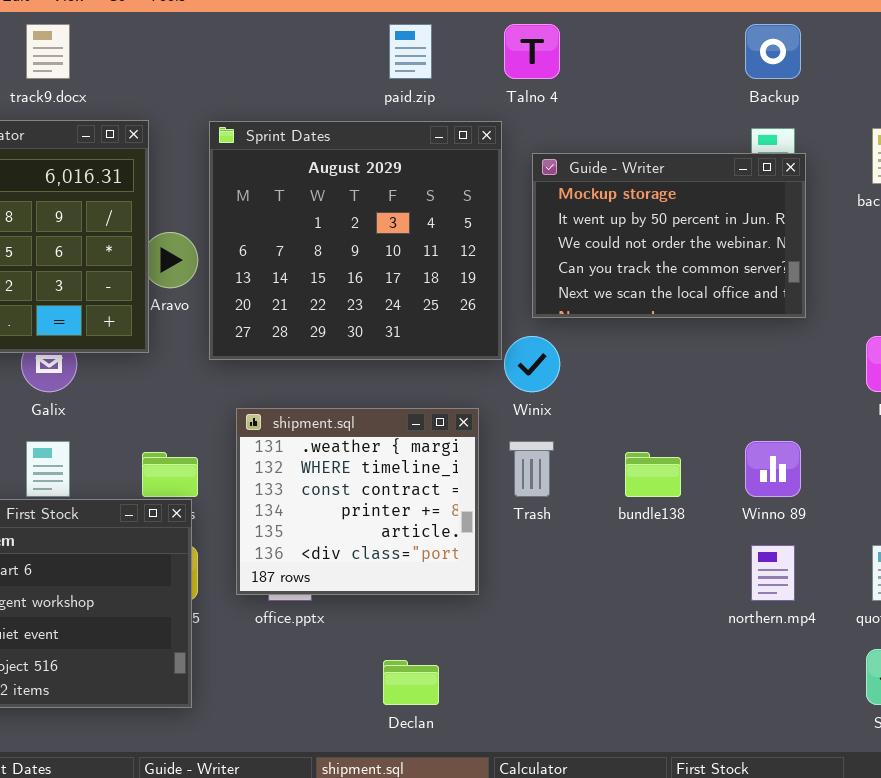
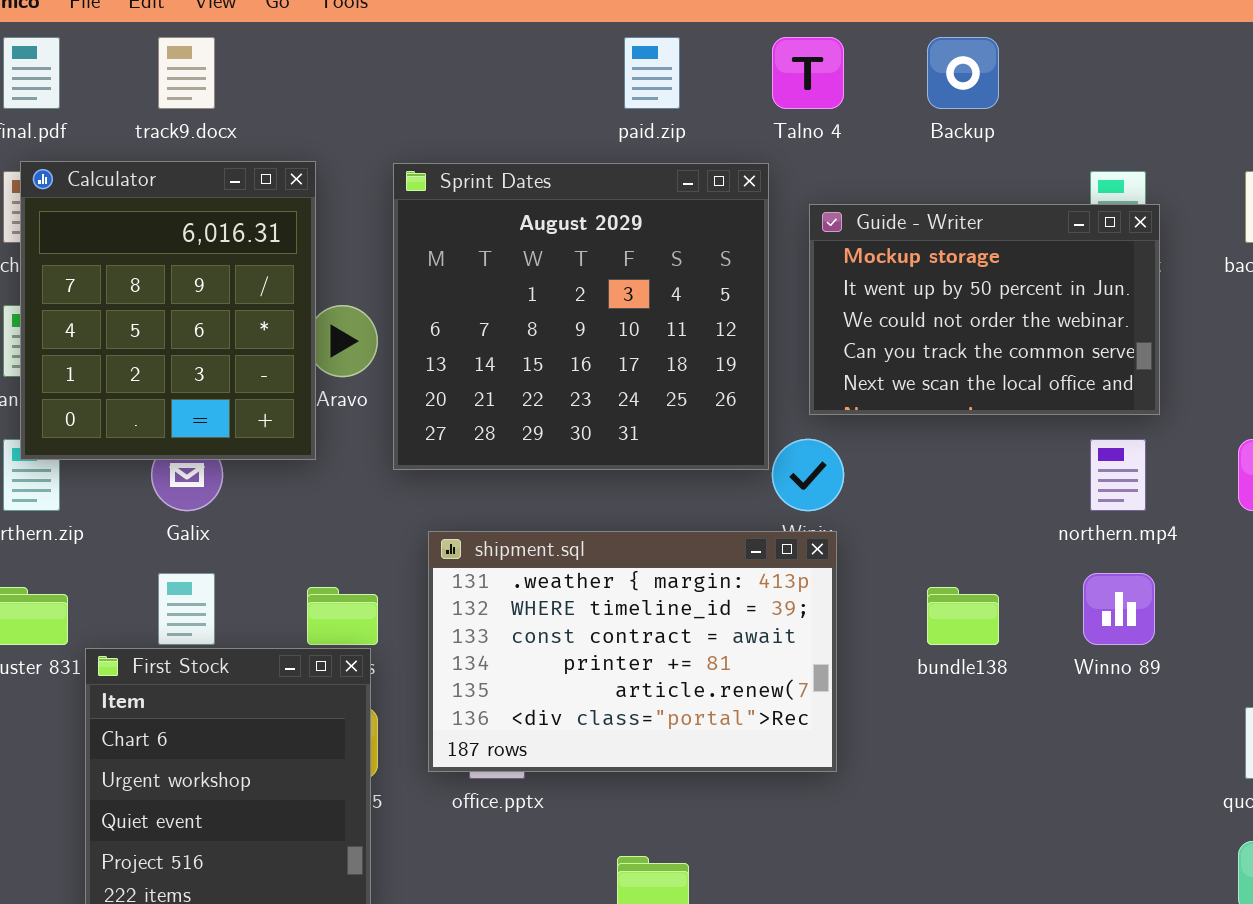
Backup: [745,24,801,79] -> [927,37,999,109], moved
shipment.sql: [236,408,479,595] -> [428,531,837,772], resized
northern.mp4: [751,545,795,601] -> [1090,439,1146,511], moved

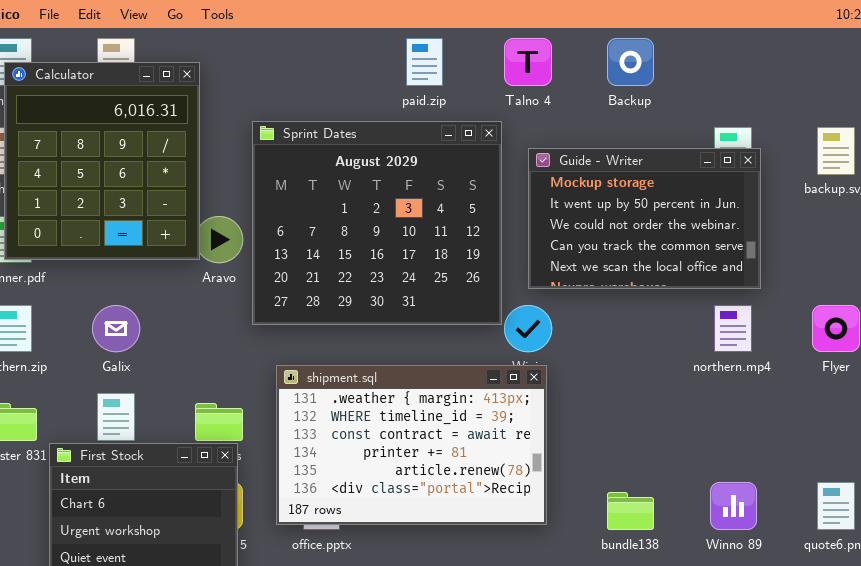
Calculator: [20,161,316,460] -> [4,62,200,260], moved
Winno 89: [1083,573,1155,645] -> [710,482,757,530], moved
bundle138: [927,587,999,645] -> [607,492,654,530], moved

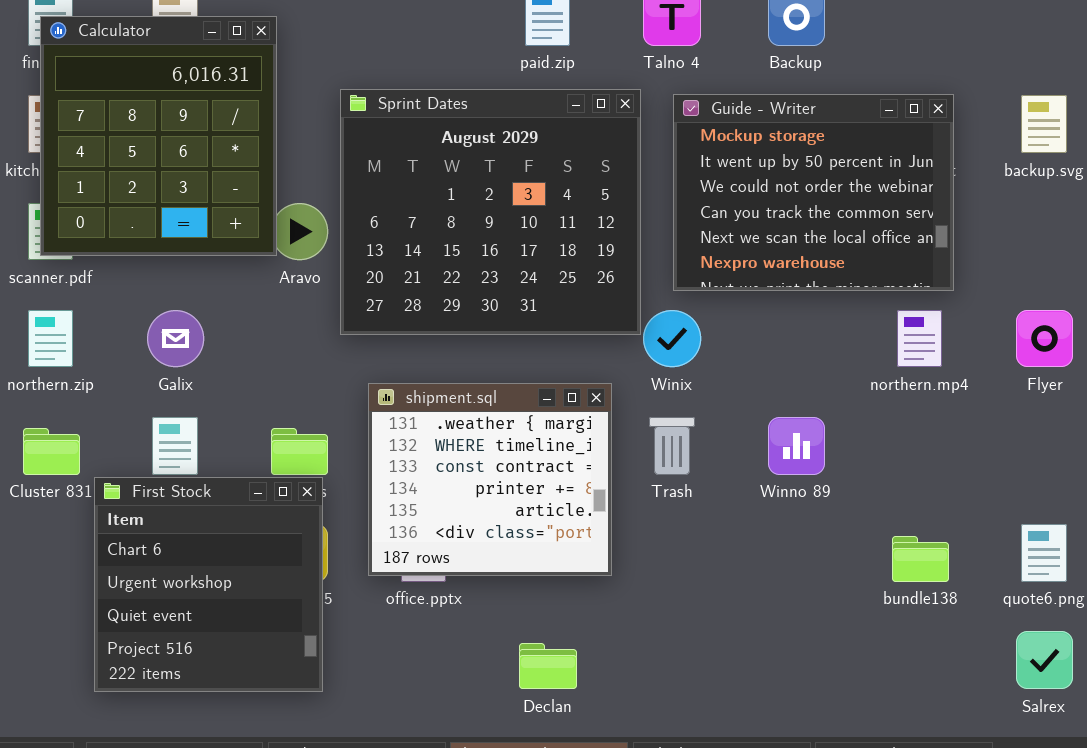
Guide - Writer: [528,148,761,289] -> [673,94,954,291], resized
shipment.sql: [276,365,547,525] -> [368,383,612,576], resized
Winno 89: [710,482,757,530] -> [768,417,825,475], moved
bundle138: [607,492,654,530] -> [892,536,949,582], moved

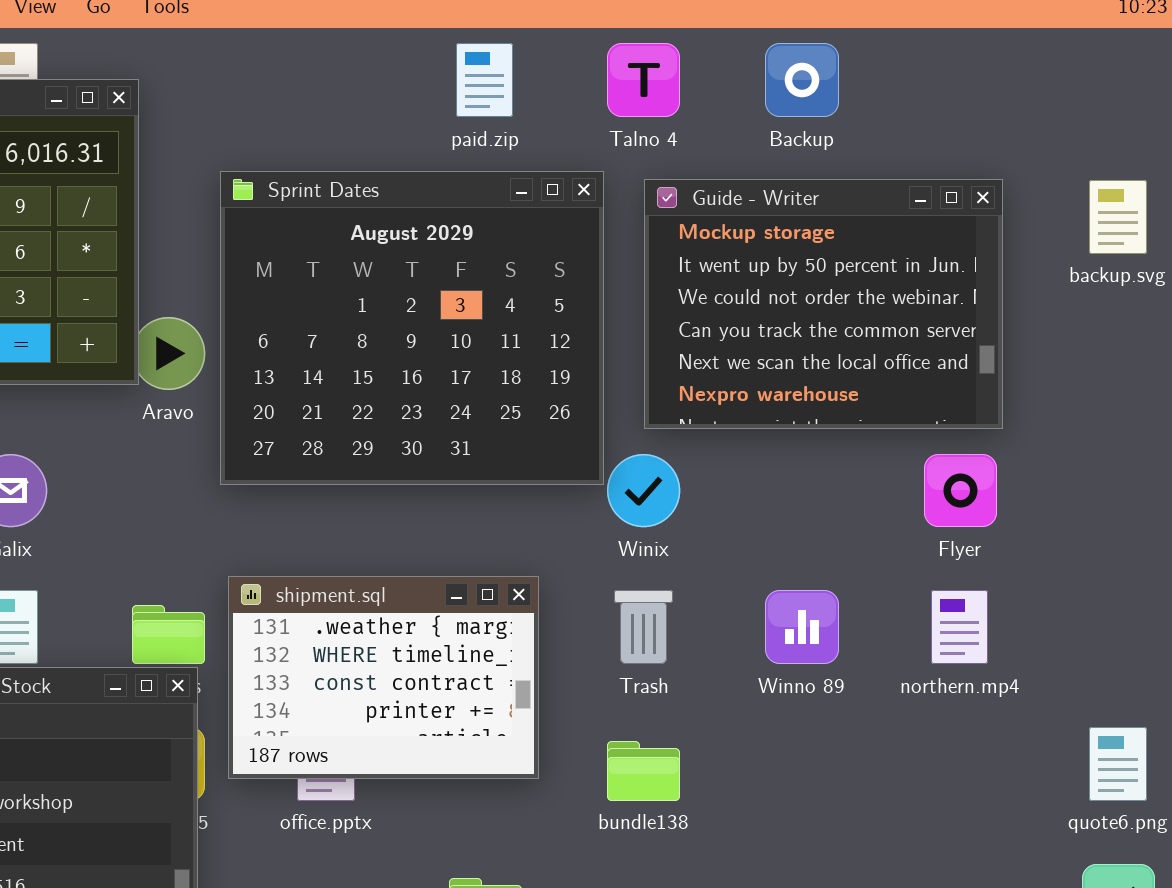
northern.mp4: [897,310,942,367] -> [931,590,988,664], moved
Flyer: [1016,310,1073,367] -> [924,454,997,527], moved
shipment.sql: [368,383,612,576] -> [228,576,539,779], moved, resized
bundle138: [892,536,949,582] -> [607,741,680,801], moved

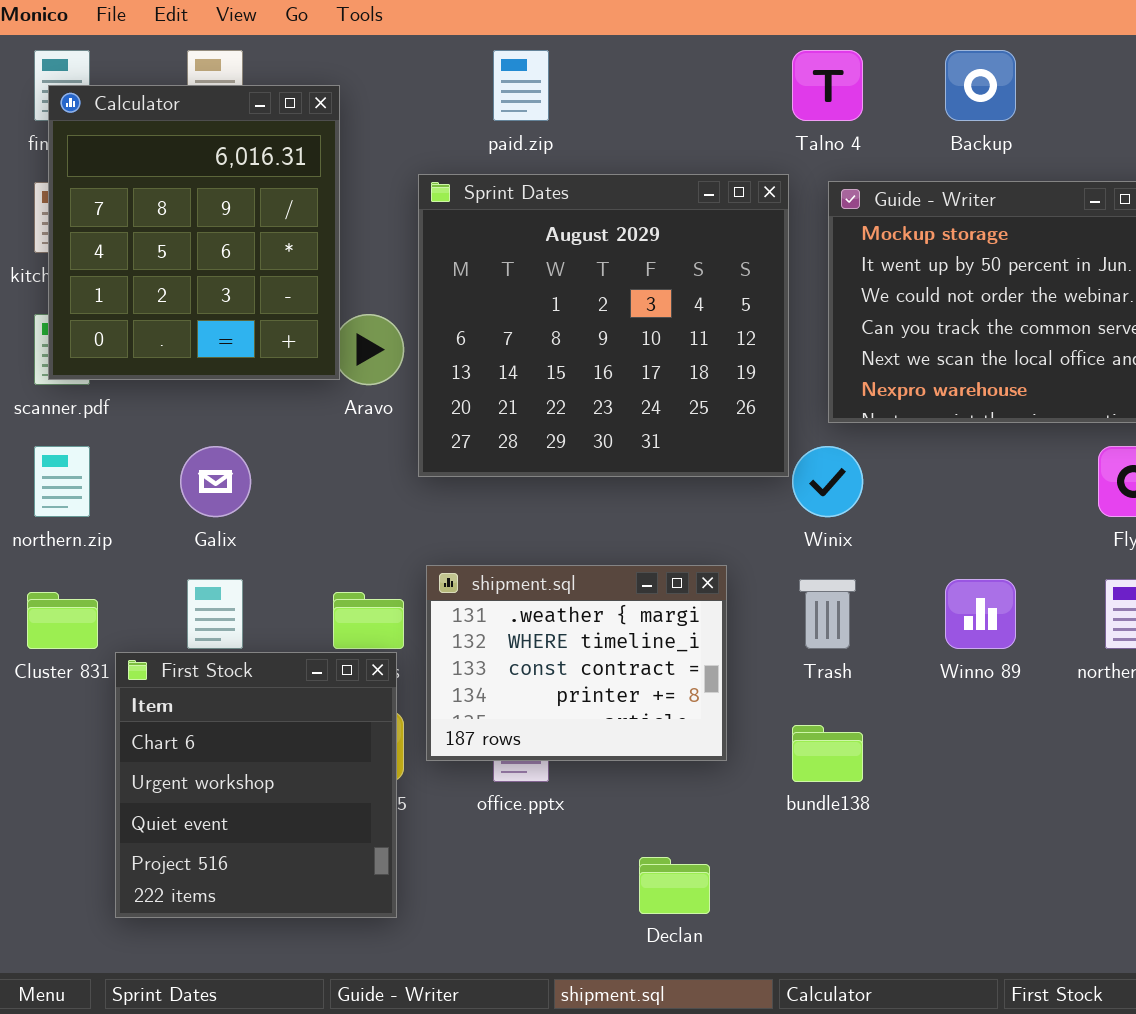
paid.zip: [456,43,513,117] -> [493,50,549,121], moved

